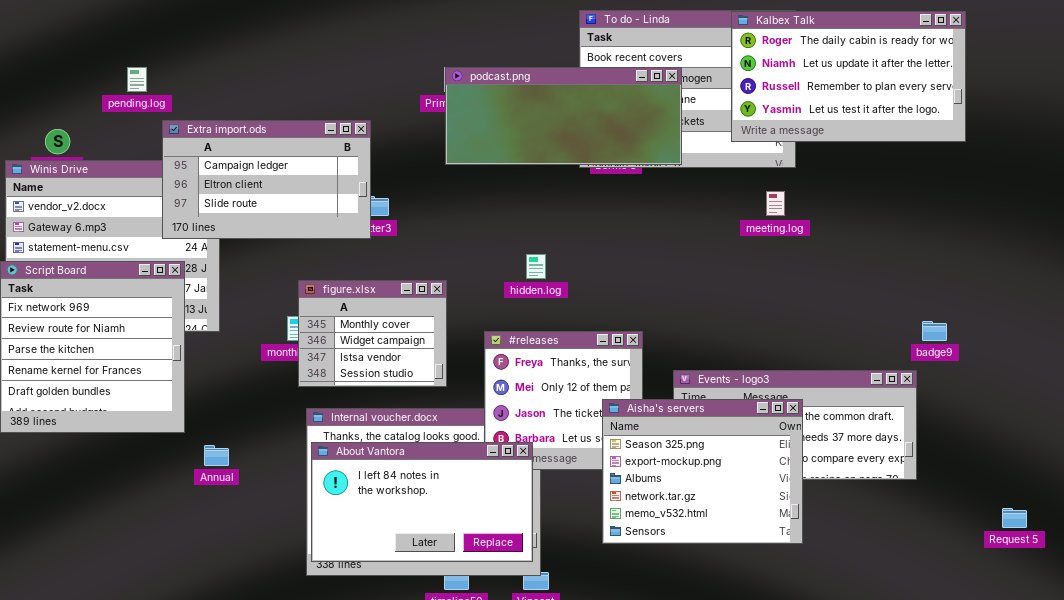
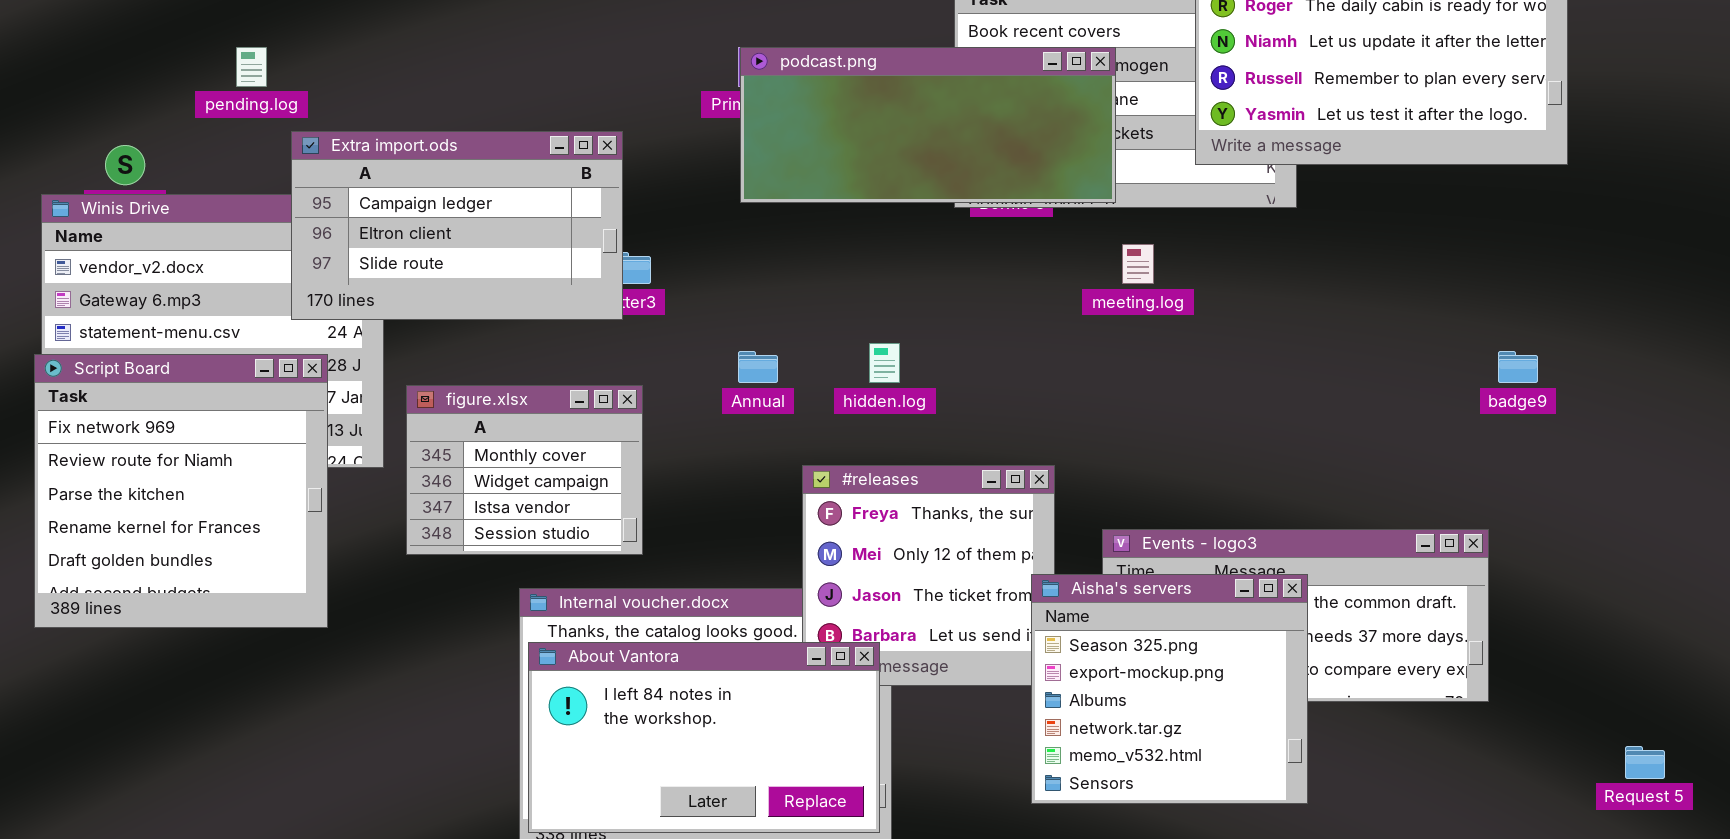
meeting.log: [766,191,785,216] -> [1122,244,1154,284], moved
figure.xlsx: [298,280,447,387] -> [406,385,643,555], moved
badge9: [922,321,947,341] -> [1498,351,1538,383], moved
Aisha's servers: [602,399,803,544] -> [1031,574,1308,804], resized
Annual: [204,445,229,466] -> [738,351,778,383], moved

